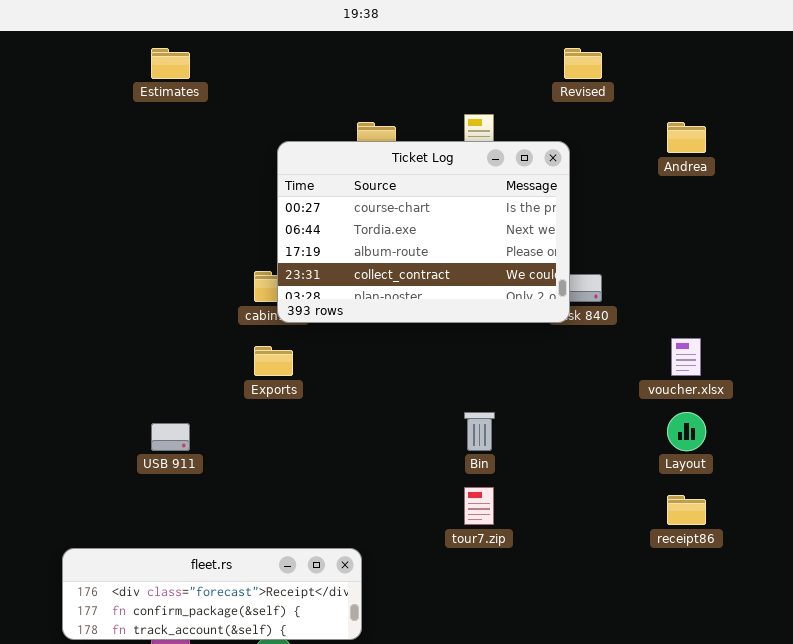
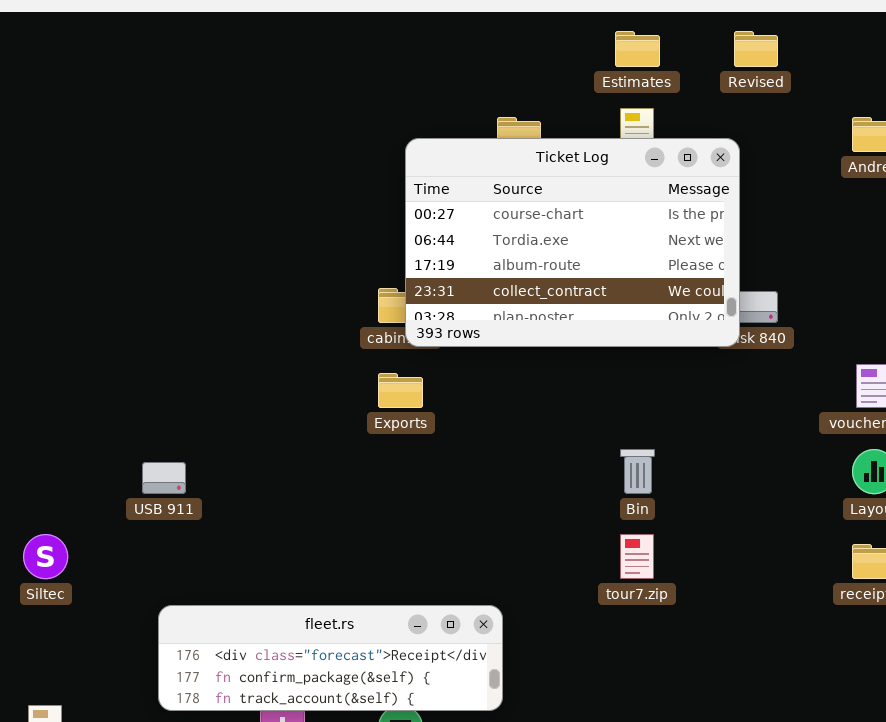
Estimates: [151,48,190,79] -> [615,31,660,67], moved
USB 911: [151,423,190,451] -> [142,462,186,494], moved

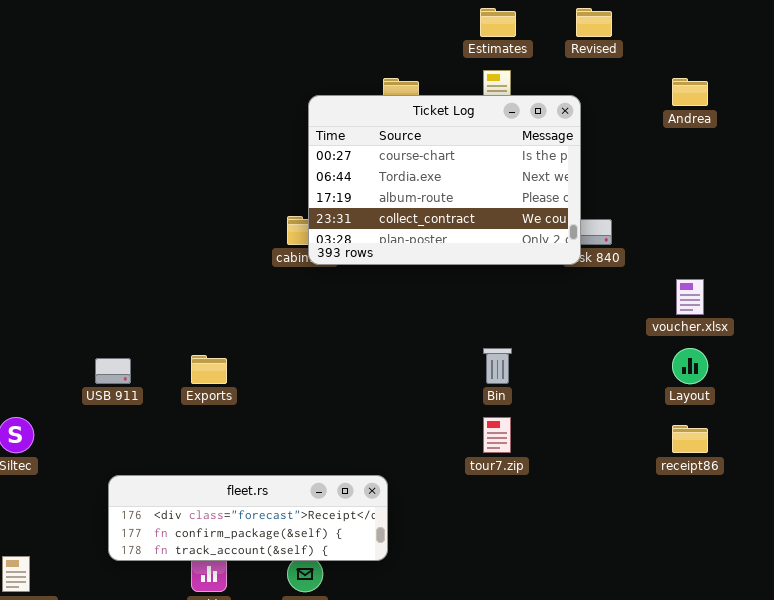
Exports: [378,373,423,408] -> [191,355,227,384], moved

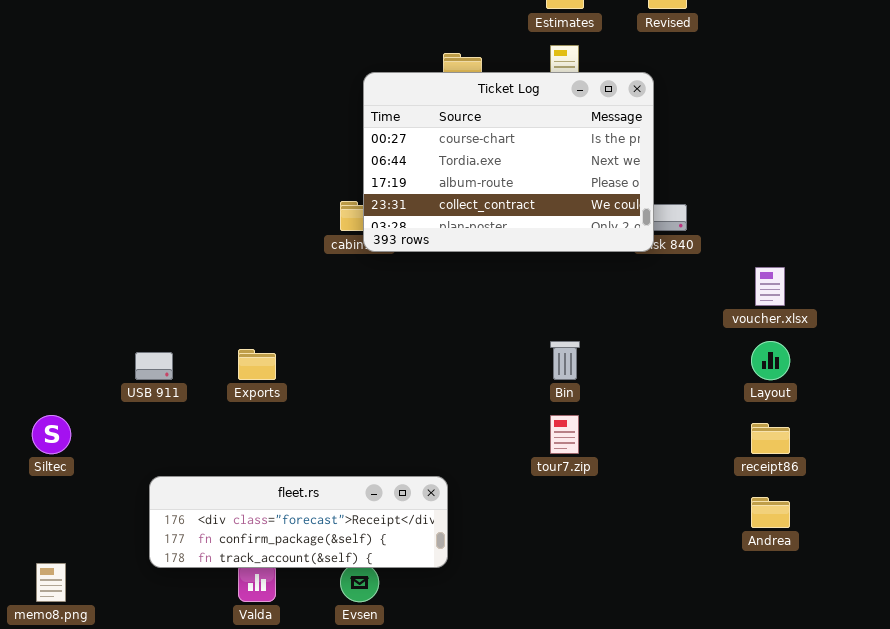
Andrea: [672,78,708,106] -> [751,497,790,528], moved

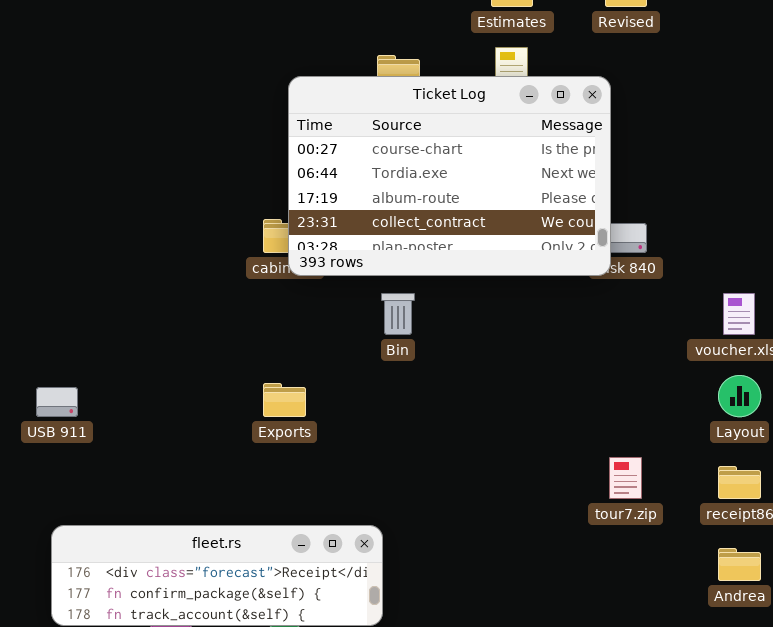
Bin: [550,341,580,380] -> [381,293,415,335], moved
Exports: [238,349,276,380] -> [263,383,306,417], moved
tour7.zip: [550,415,579,454] -> [609,457,642,499], moved

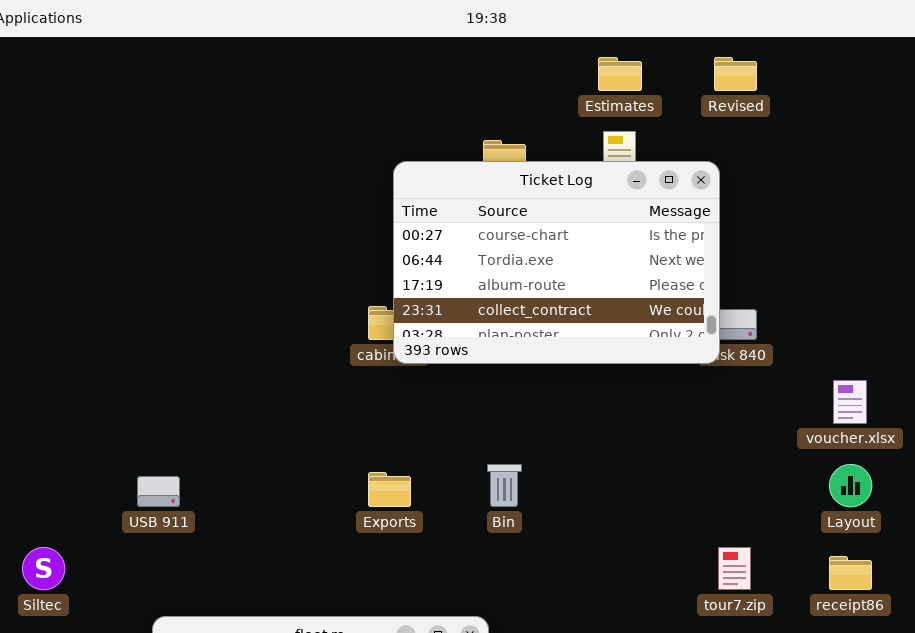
Bin: [381,293,415,335] -> [487,464,522,507], moved

